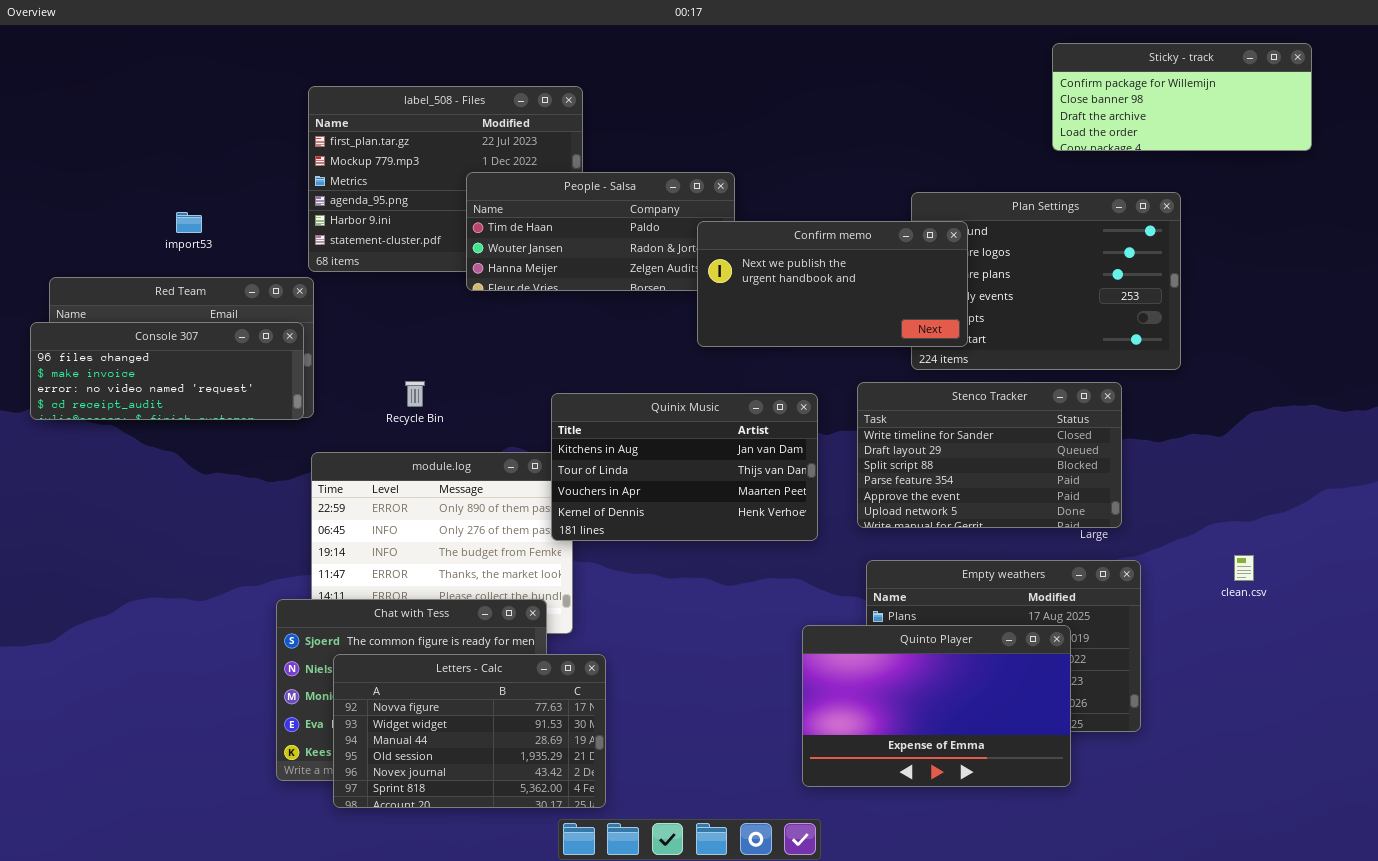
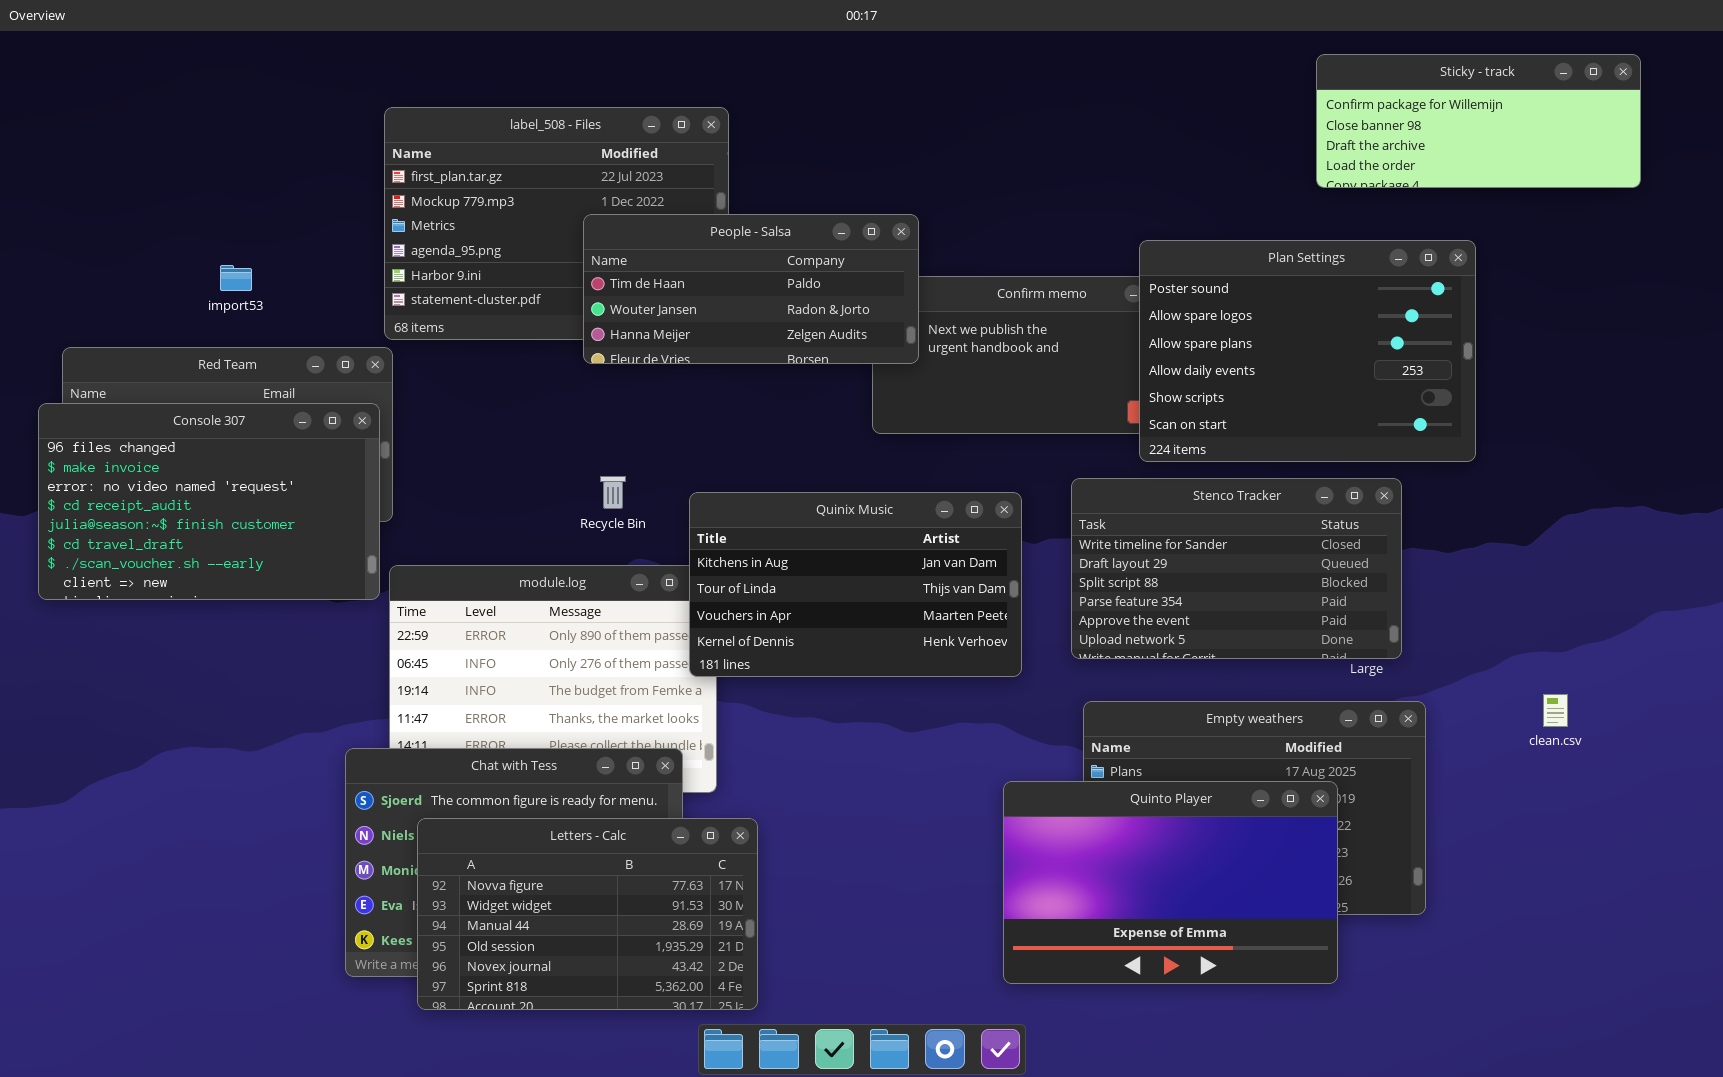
People - Salsa: [466,172,735,291] -> [583,214,919,364], raised
Plan Settings: [911,192,1181,370] -> [1139,240,1476,462], raised
Console 307: [30,322,304,420] -> [38,403,380,600], resized
Recycle Bin: [405,381,425,407] -> [600,476,626,509], moved

